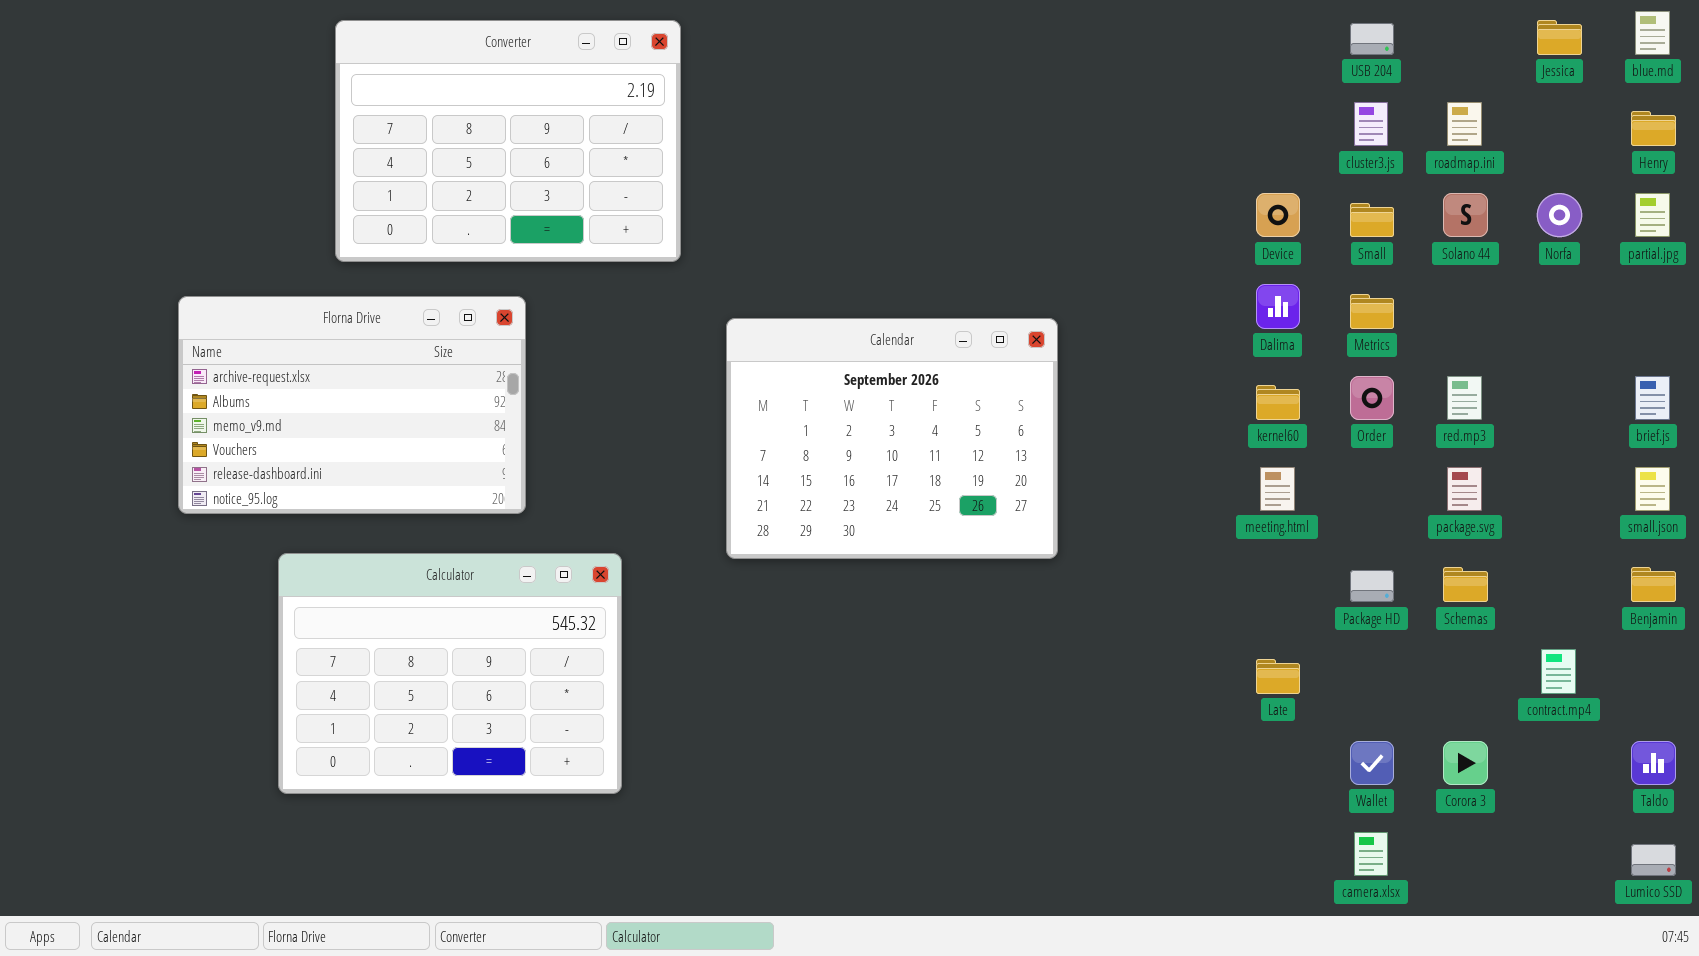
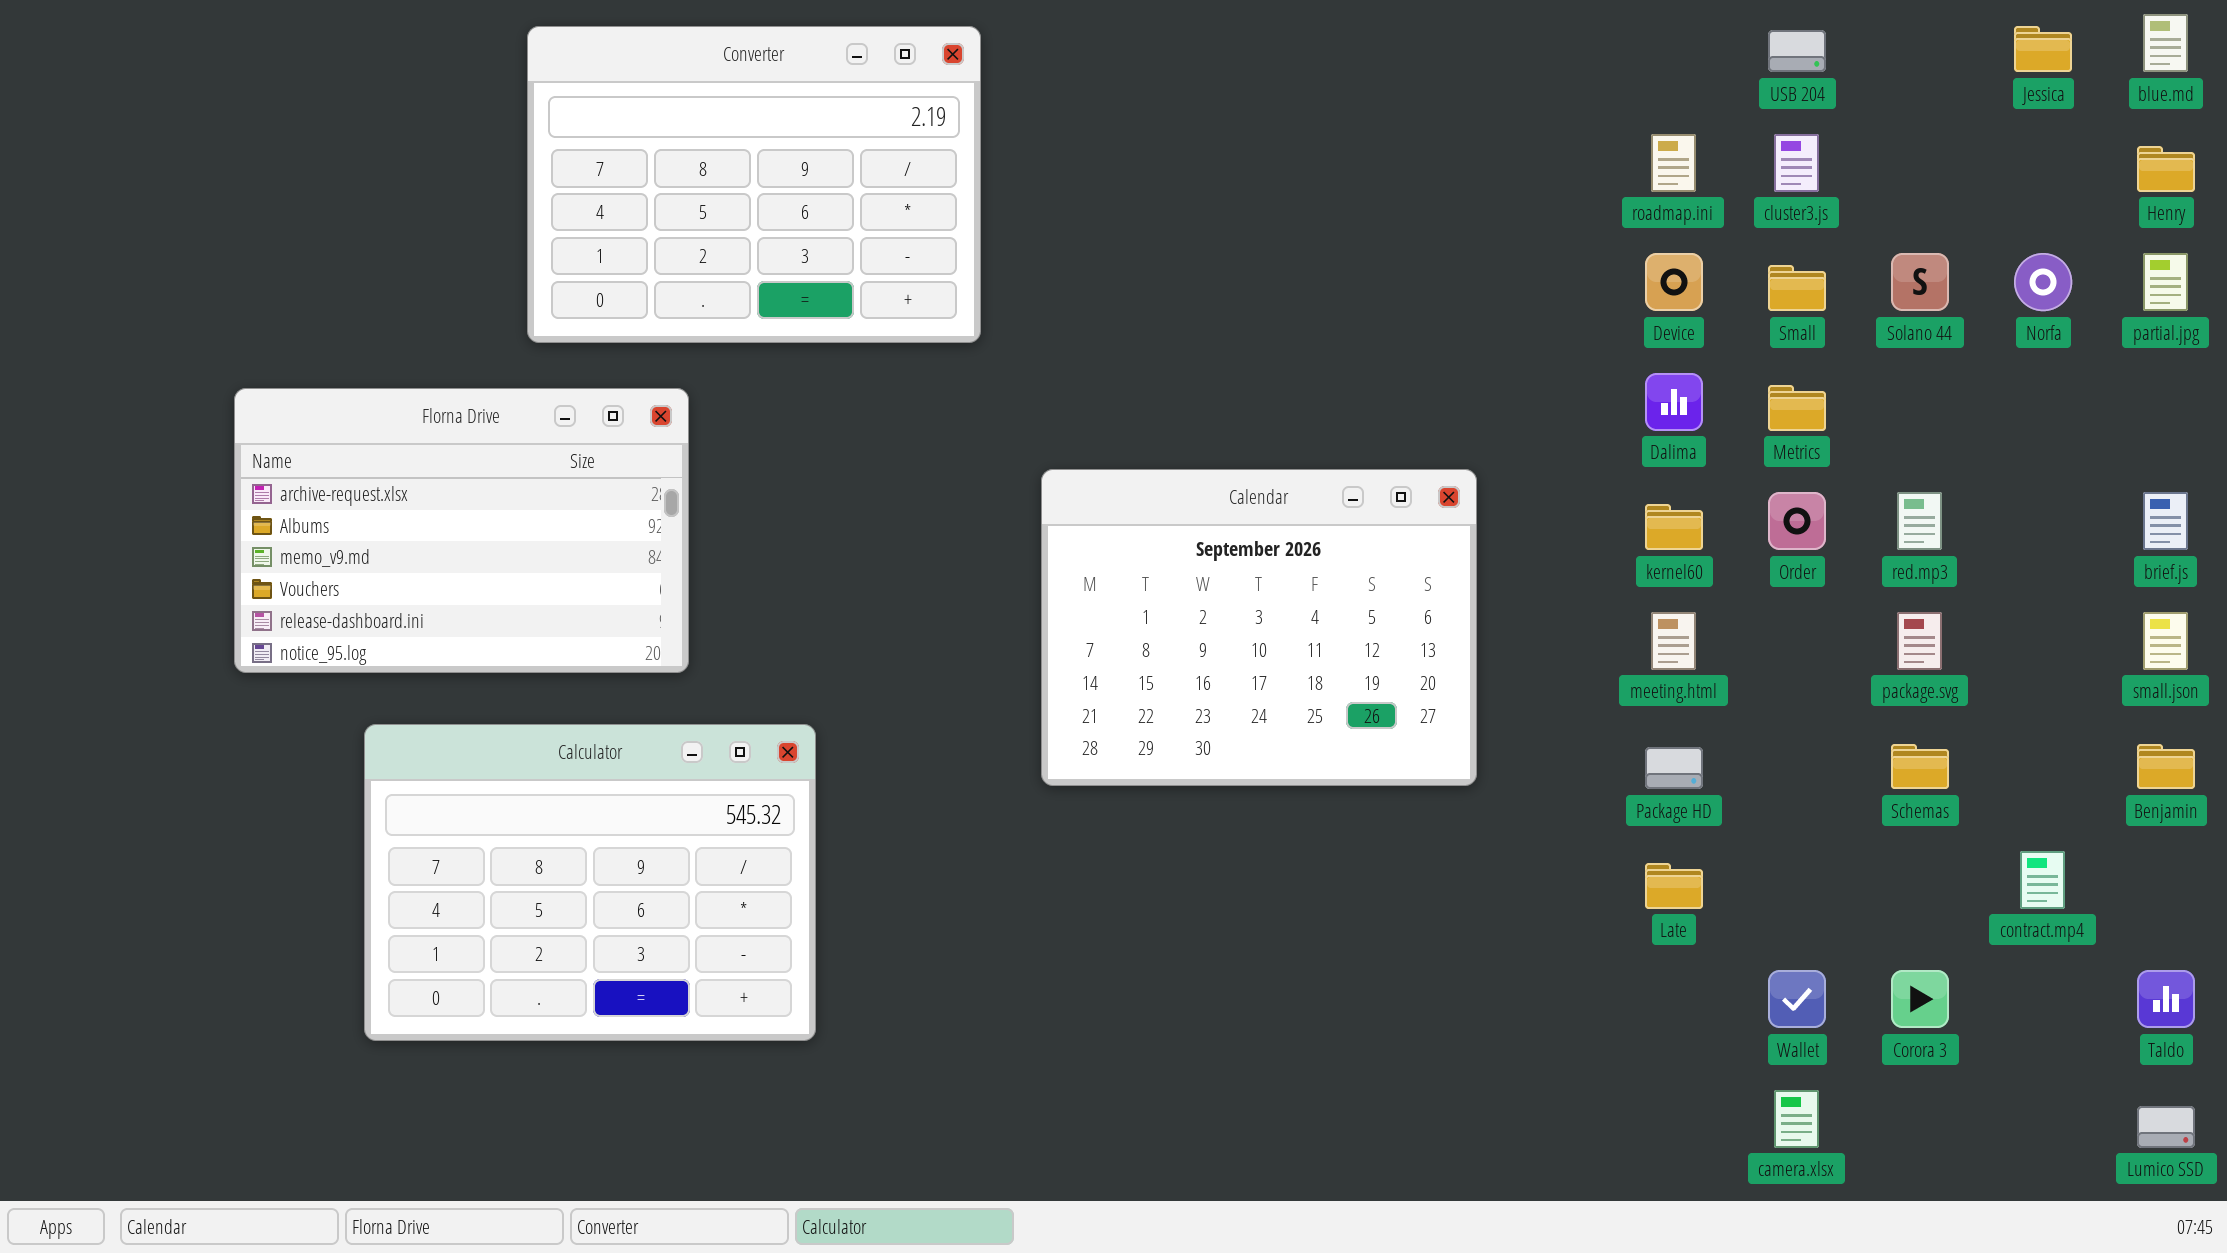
Converter: [335,20,681,262] -> [527,26,981,343], moved
roadmap.ini: [1447,102,1482,146] -> [1651,134,1696,192], moved
Calendar: [726,318,1058,559] -> [1041,469,1477,786], moved
Package HD: [1350,570,1394,602] -> [1645,747,1703,789], moved

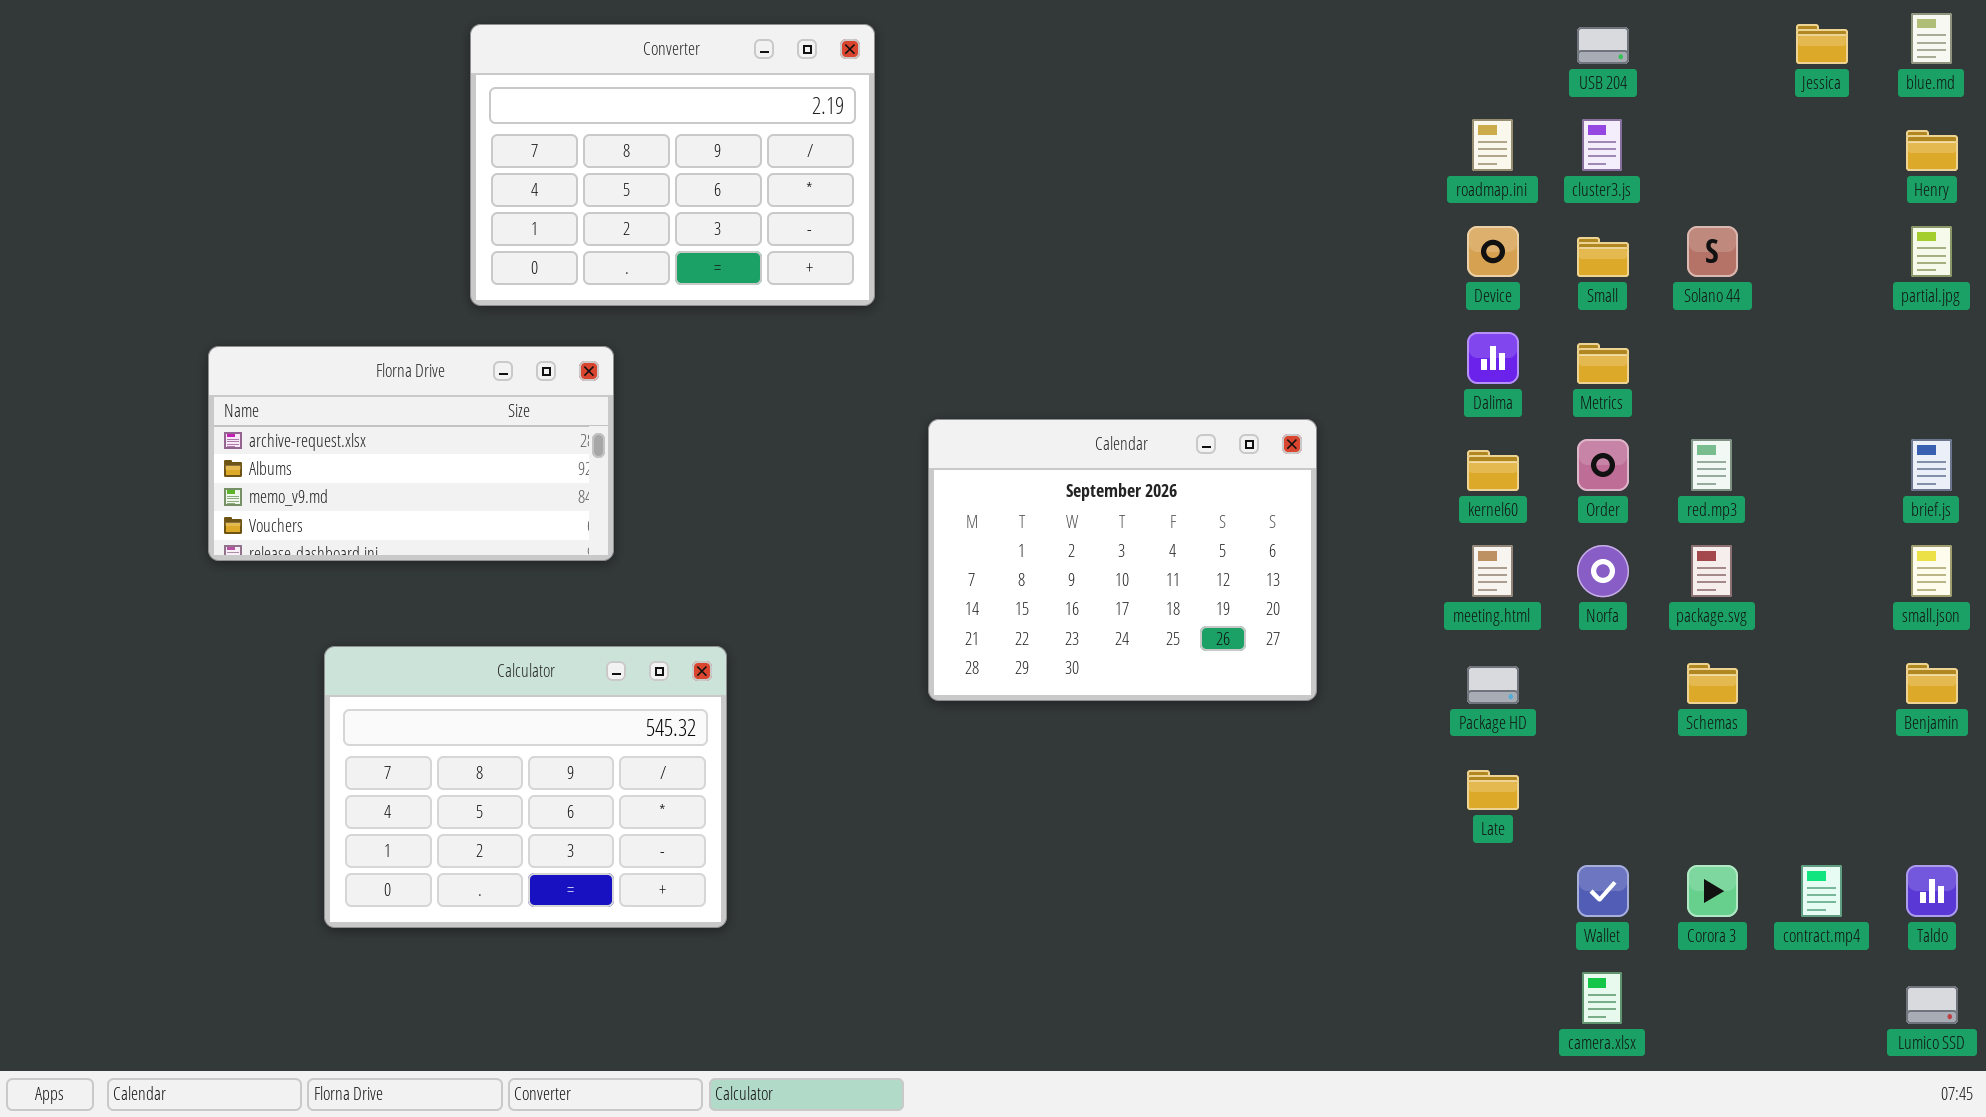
Norfa: [2014,253,2072,311] -> [1577,545,1629,597], moved
Florna Drive: [234,388,689,673] -> [208,346,614,561], resized
contract.mp4: [2020,851,2065,909] -> [1801,865,1842,917], moved

